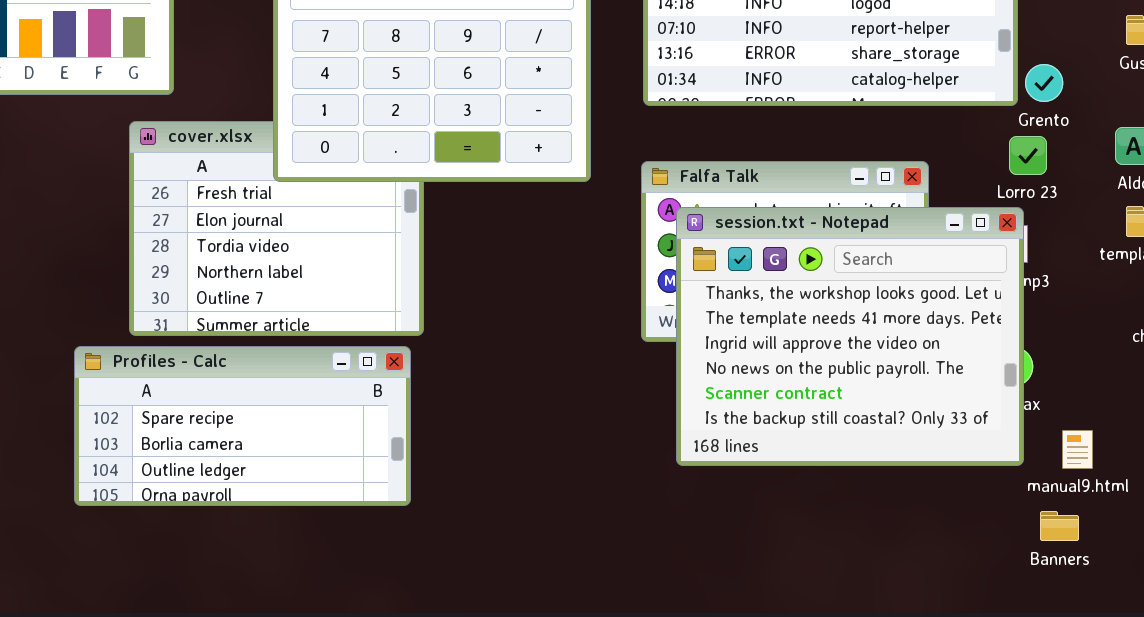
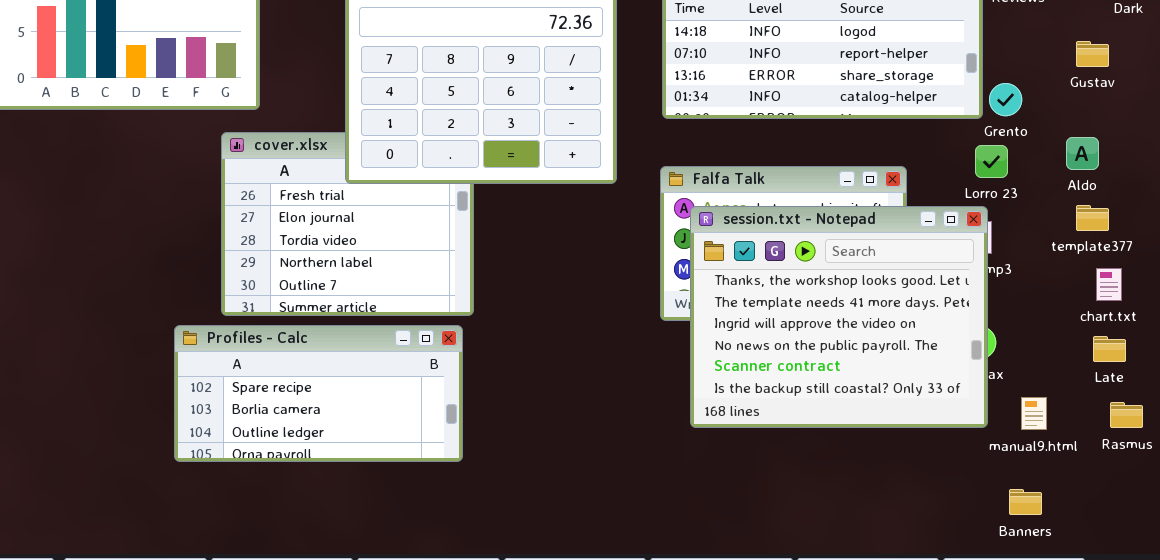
Banners: [1040,511,1079,541] -> [1009,489,1042,515], moved

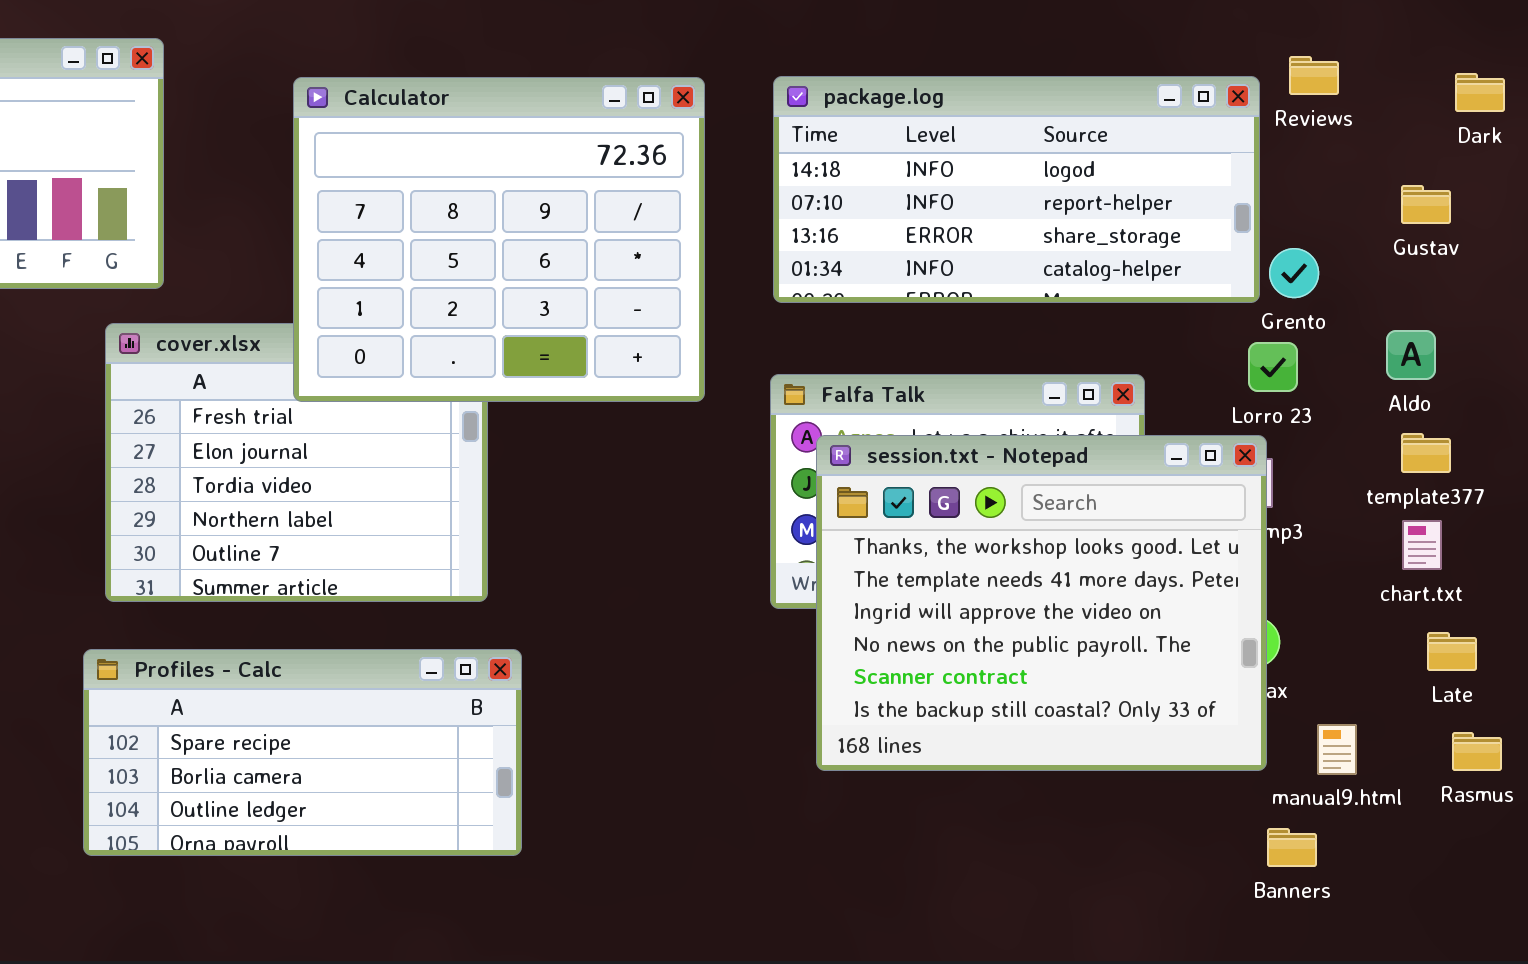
chart.txt: [1096,268,1122,301] -> [1402,520,1442,570], moved
Profiles - Calc: [174,325,463,462] -> [83,649,522,856], moved
Banners: [1009,489,1042,515] -> [1267,828,1317,867], moved

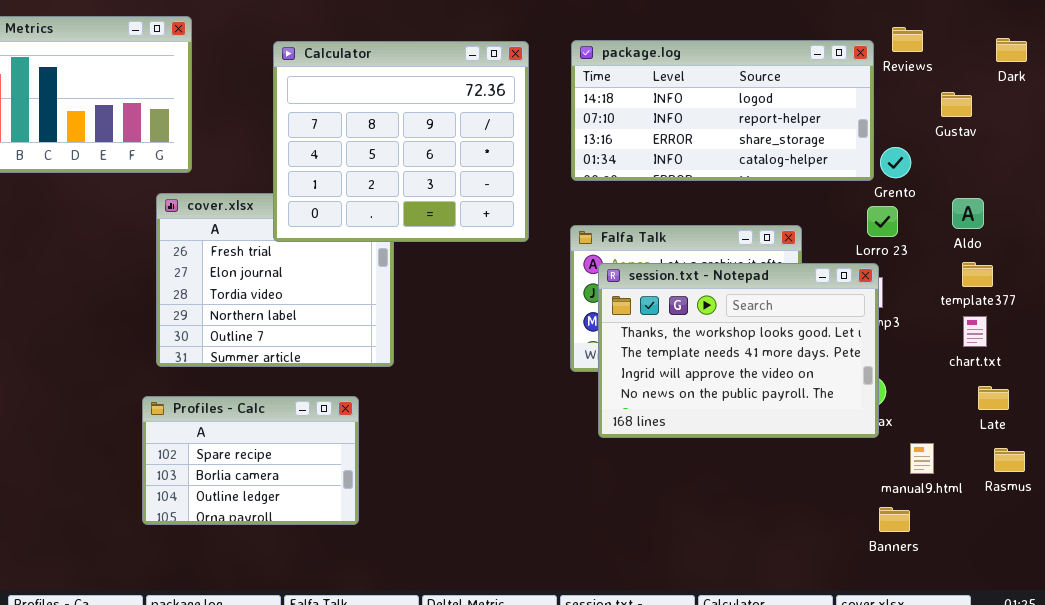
Gustav: [1401,185,1451,224] -> [941,92,972,117], moved
session.txt - Notepad: [816,435,1267,771] -> [598,263,879,438], resized
Profiles - Calc: [83,649,522,856] -> [142,396,359,525], resized

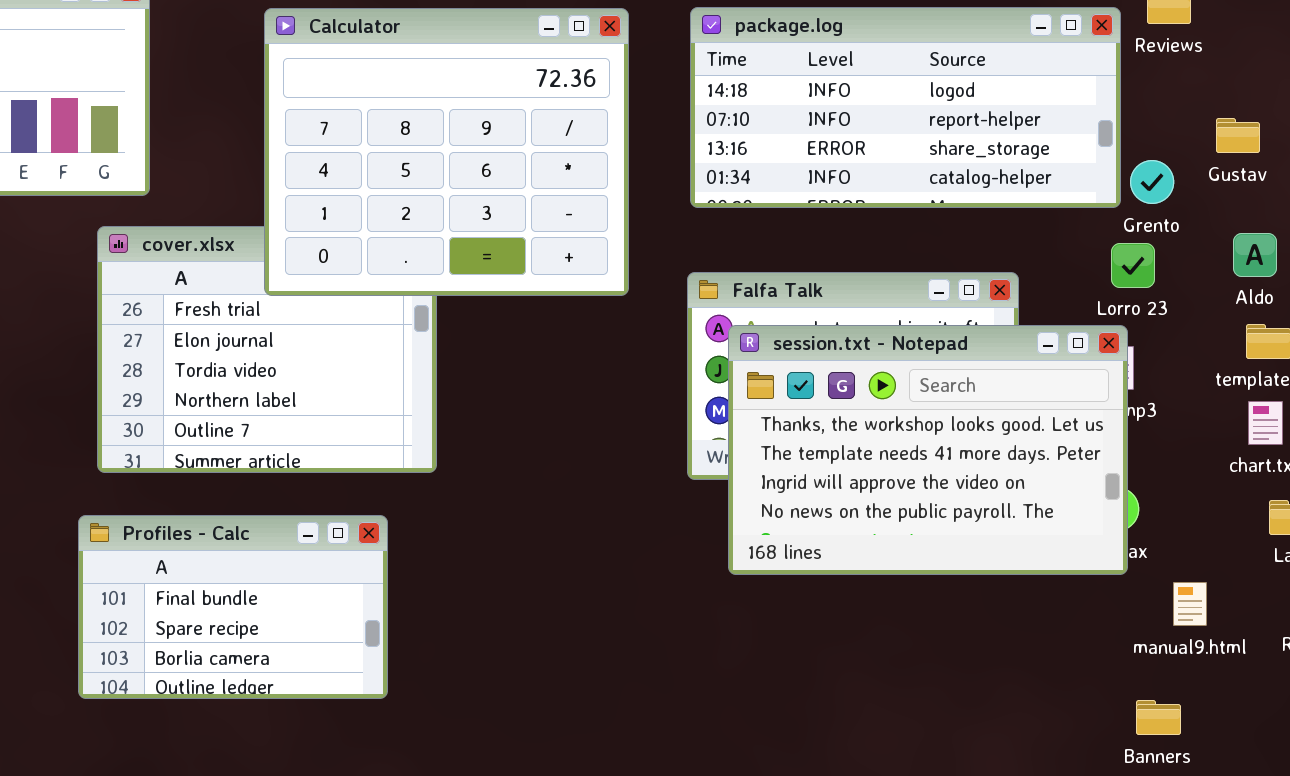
Gustav: [941,92,972,117] -> [1216,118,1260,153], moved
Profiles - Calc: [142,396,359,525] -> [78,515,388,699], scrolled up 1 row
Banners: [879,507,910,532] -> [1136,700,1181,735], moved

